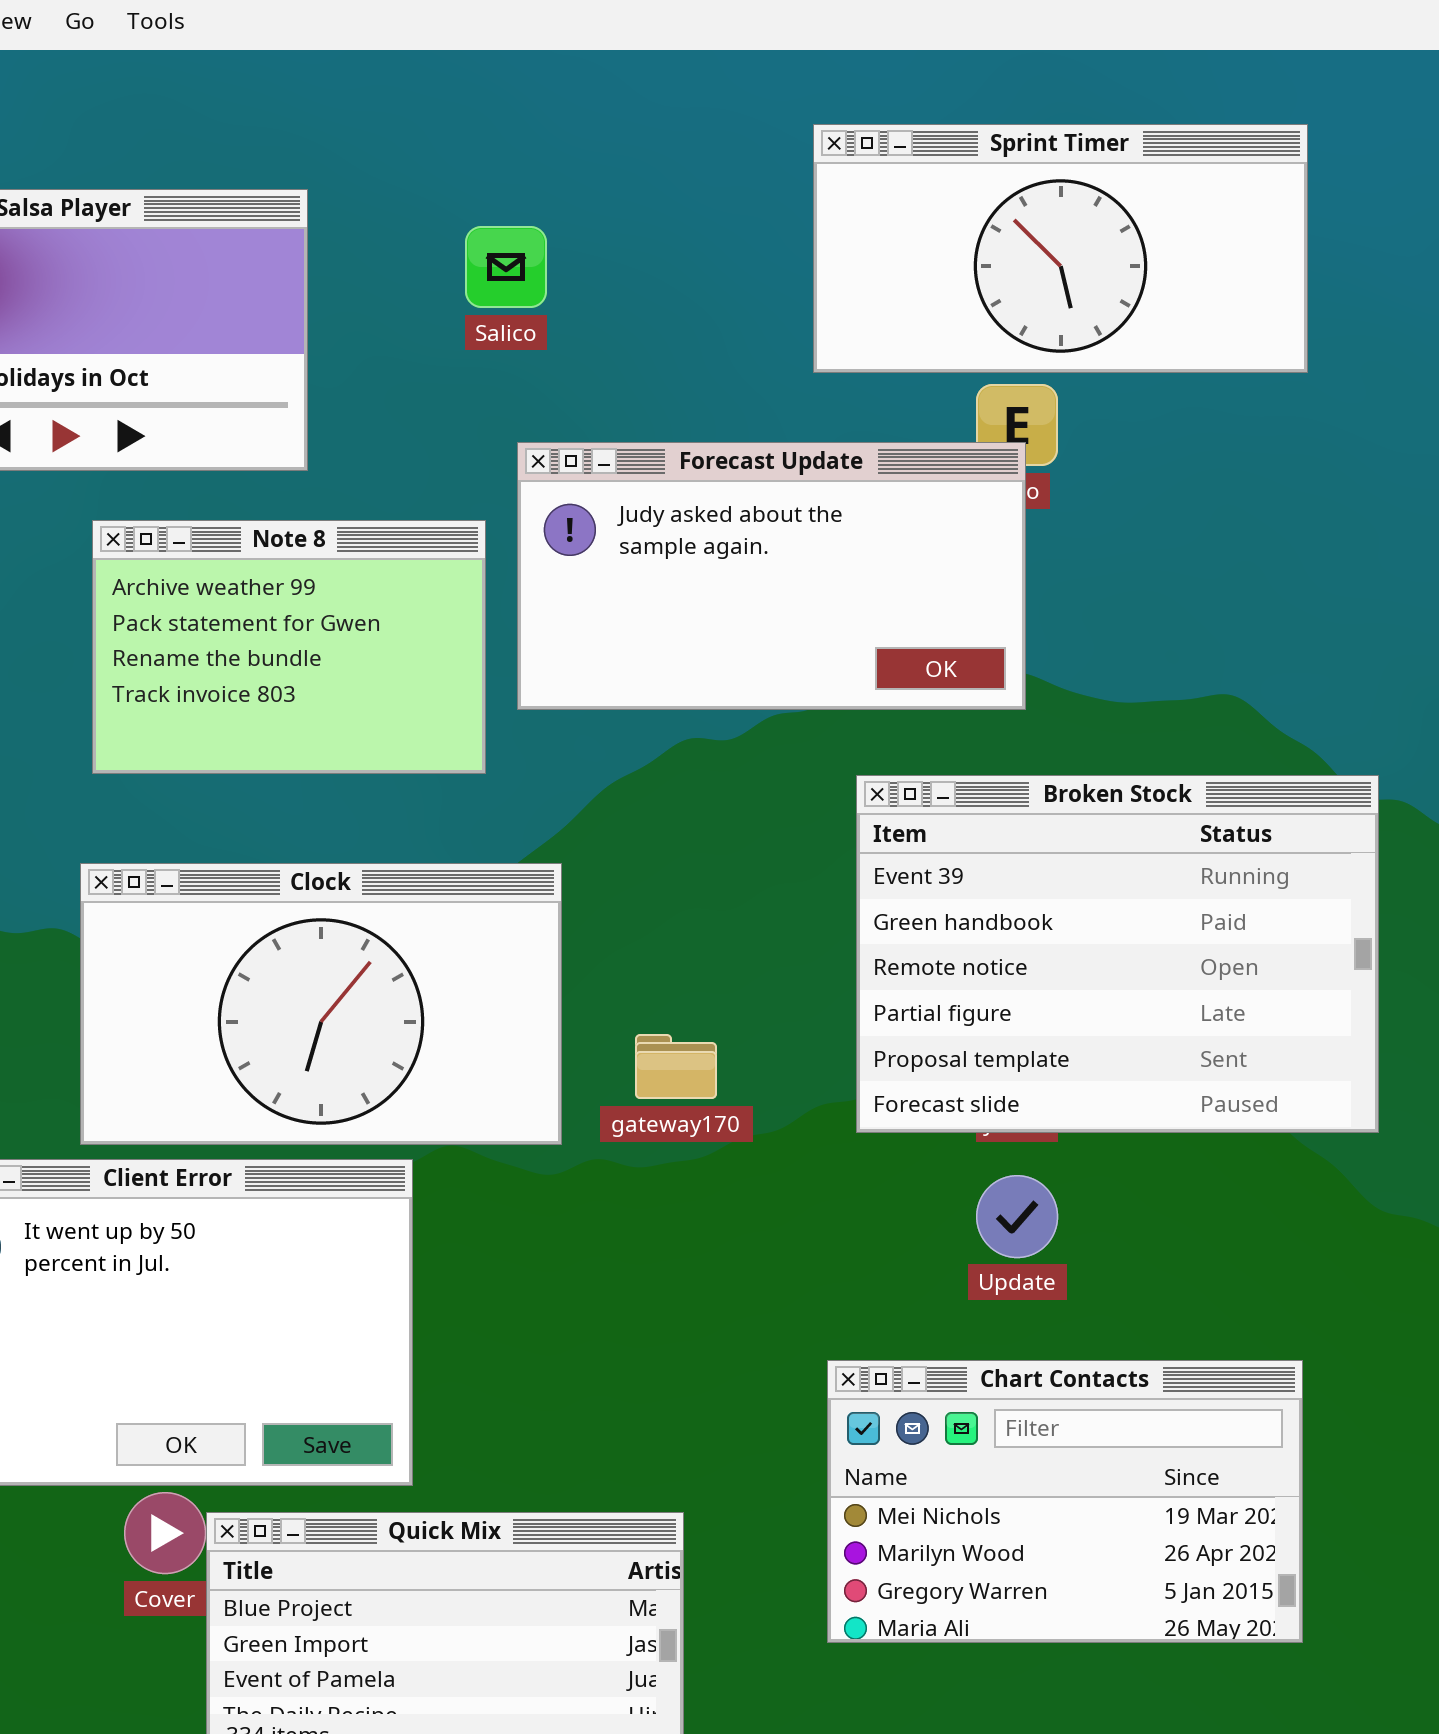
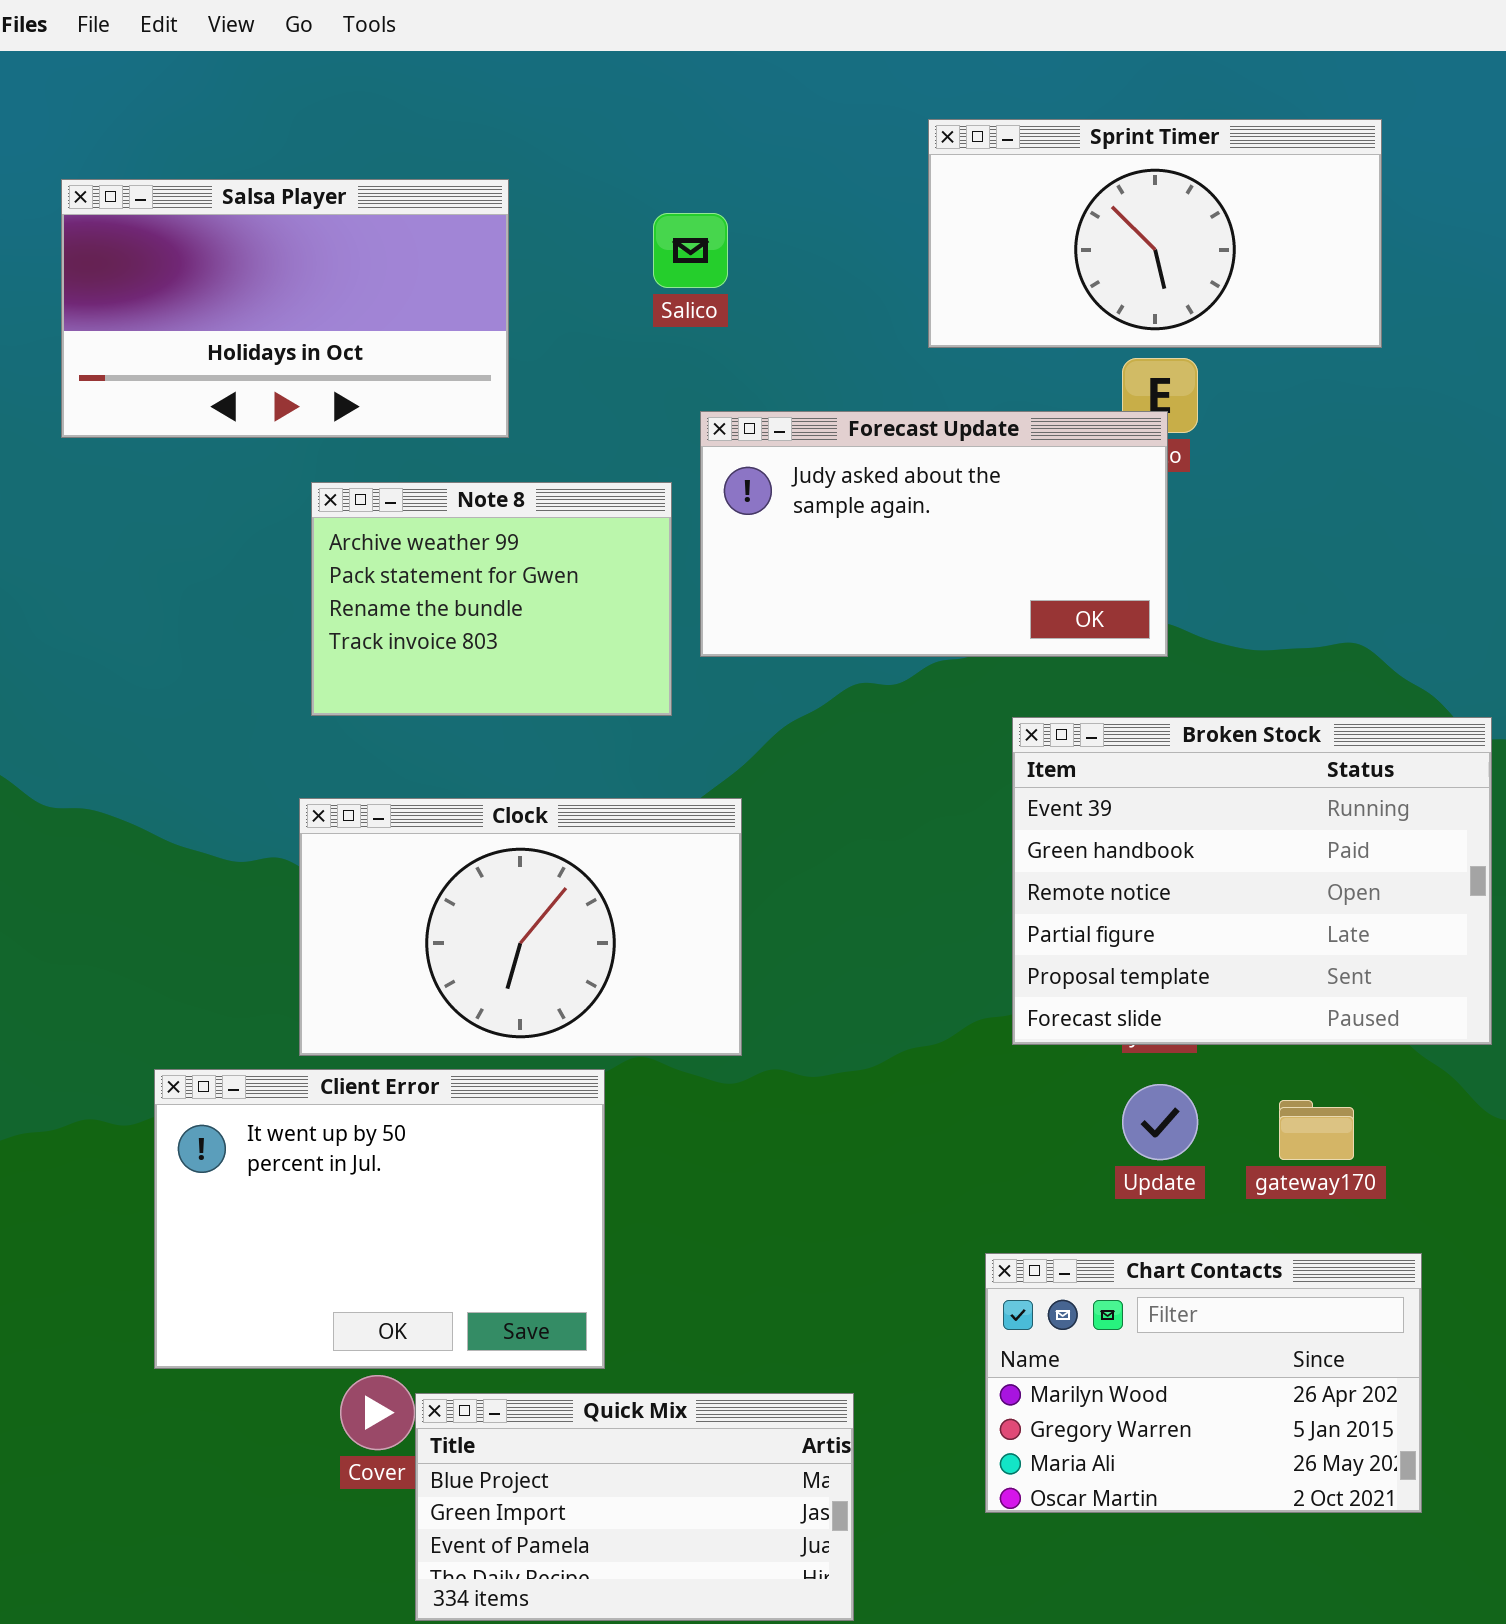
Sprint Timer: [813,124,1308,373] -> [928,119,1382,348], moved
gateway170: [635,1034,717,1099] -> [1279,1100,1354,1160], moved
Chart Contacts: [827,1360,1303,1643] -> [985,1253,1422,1513], scrolled down 1 row

